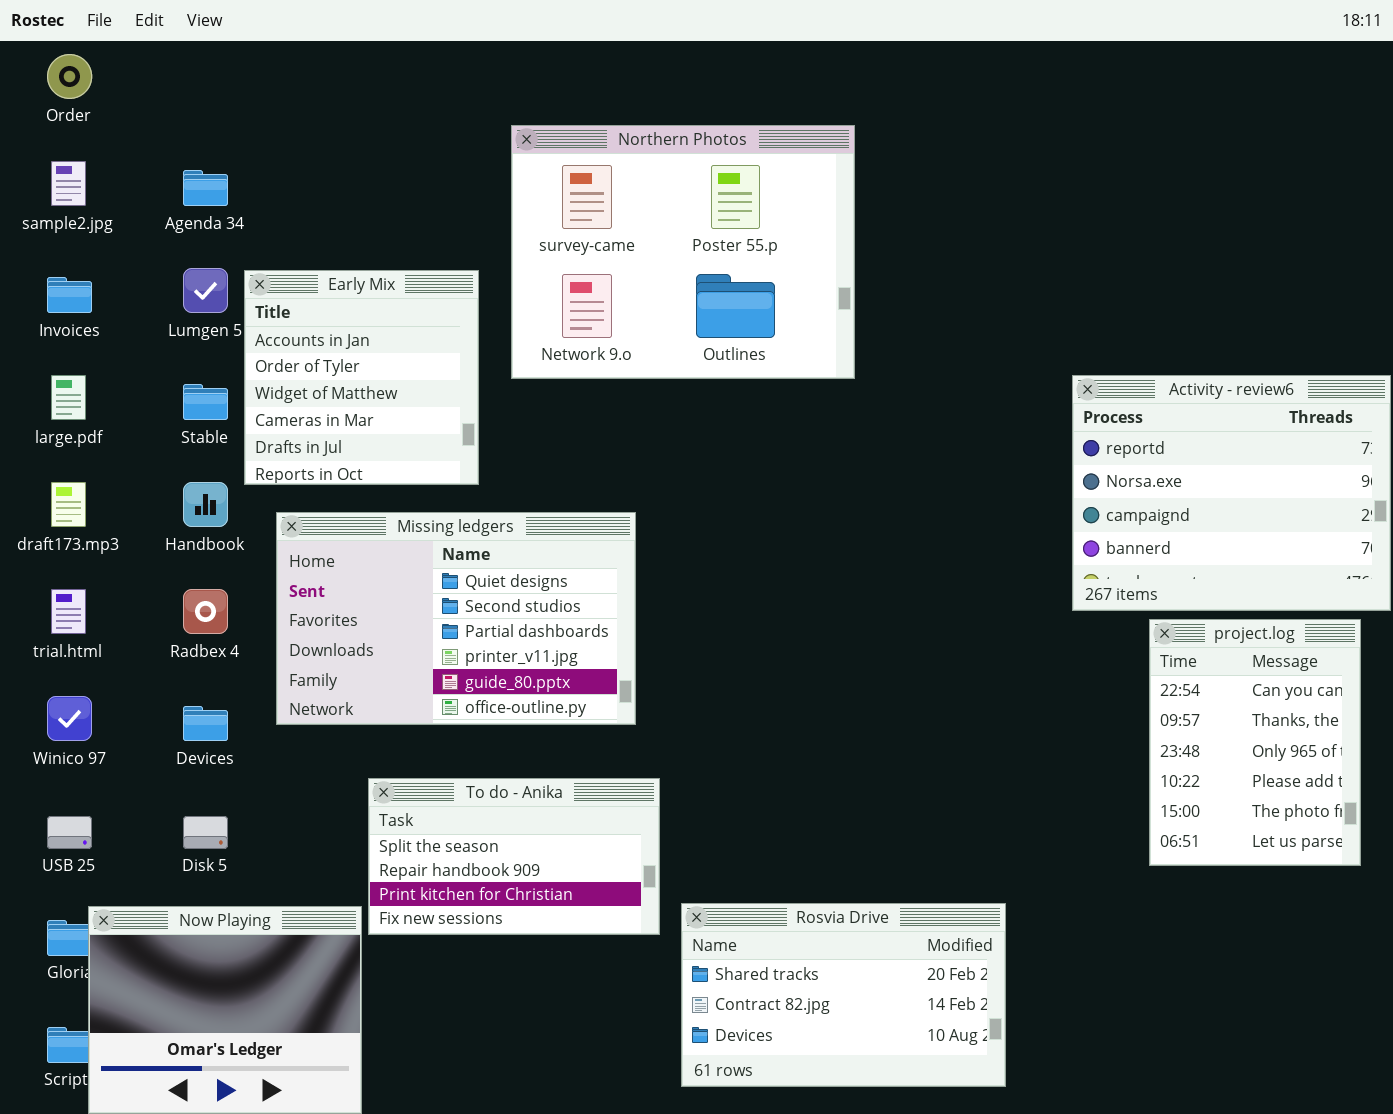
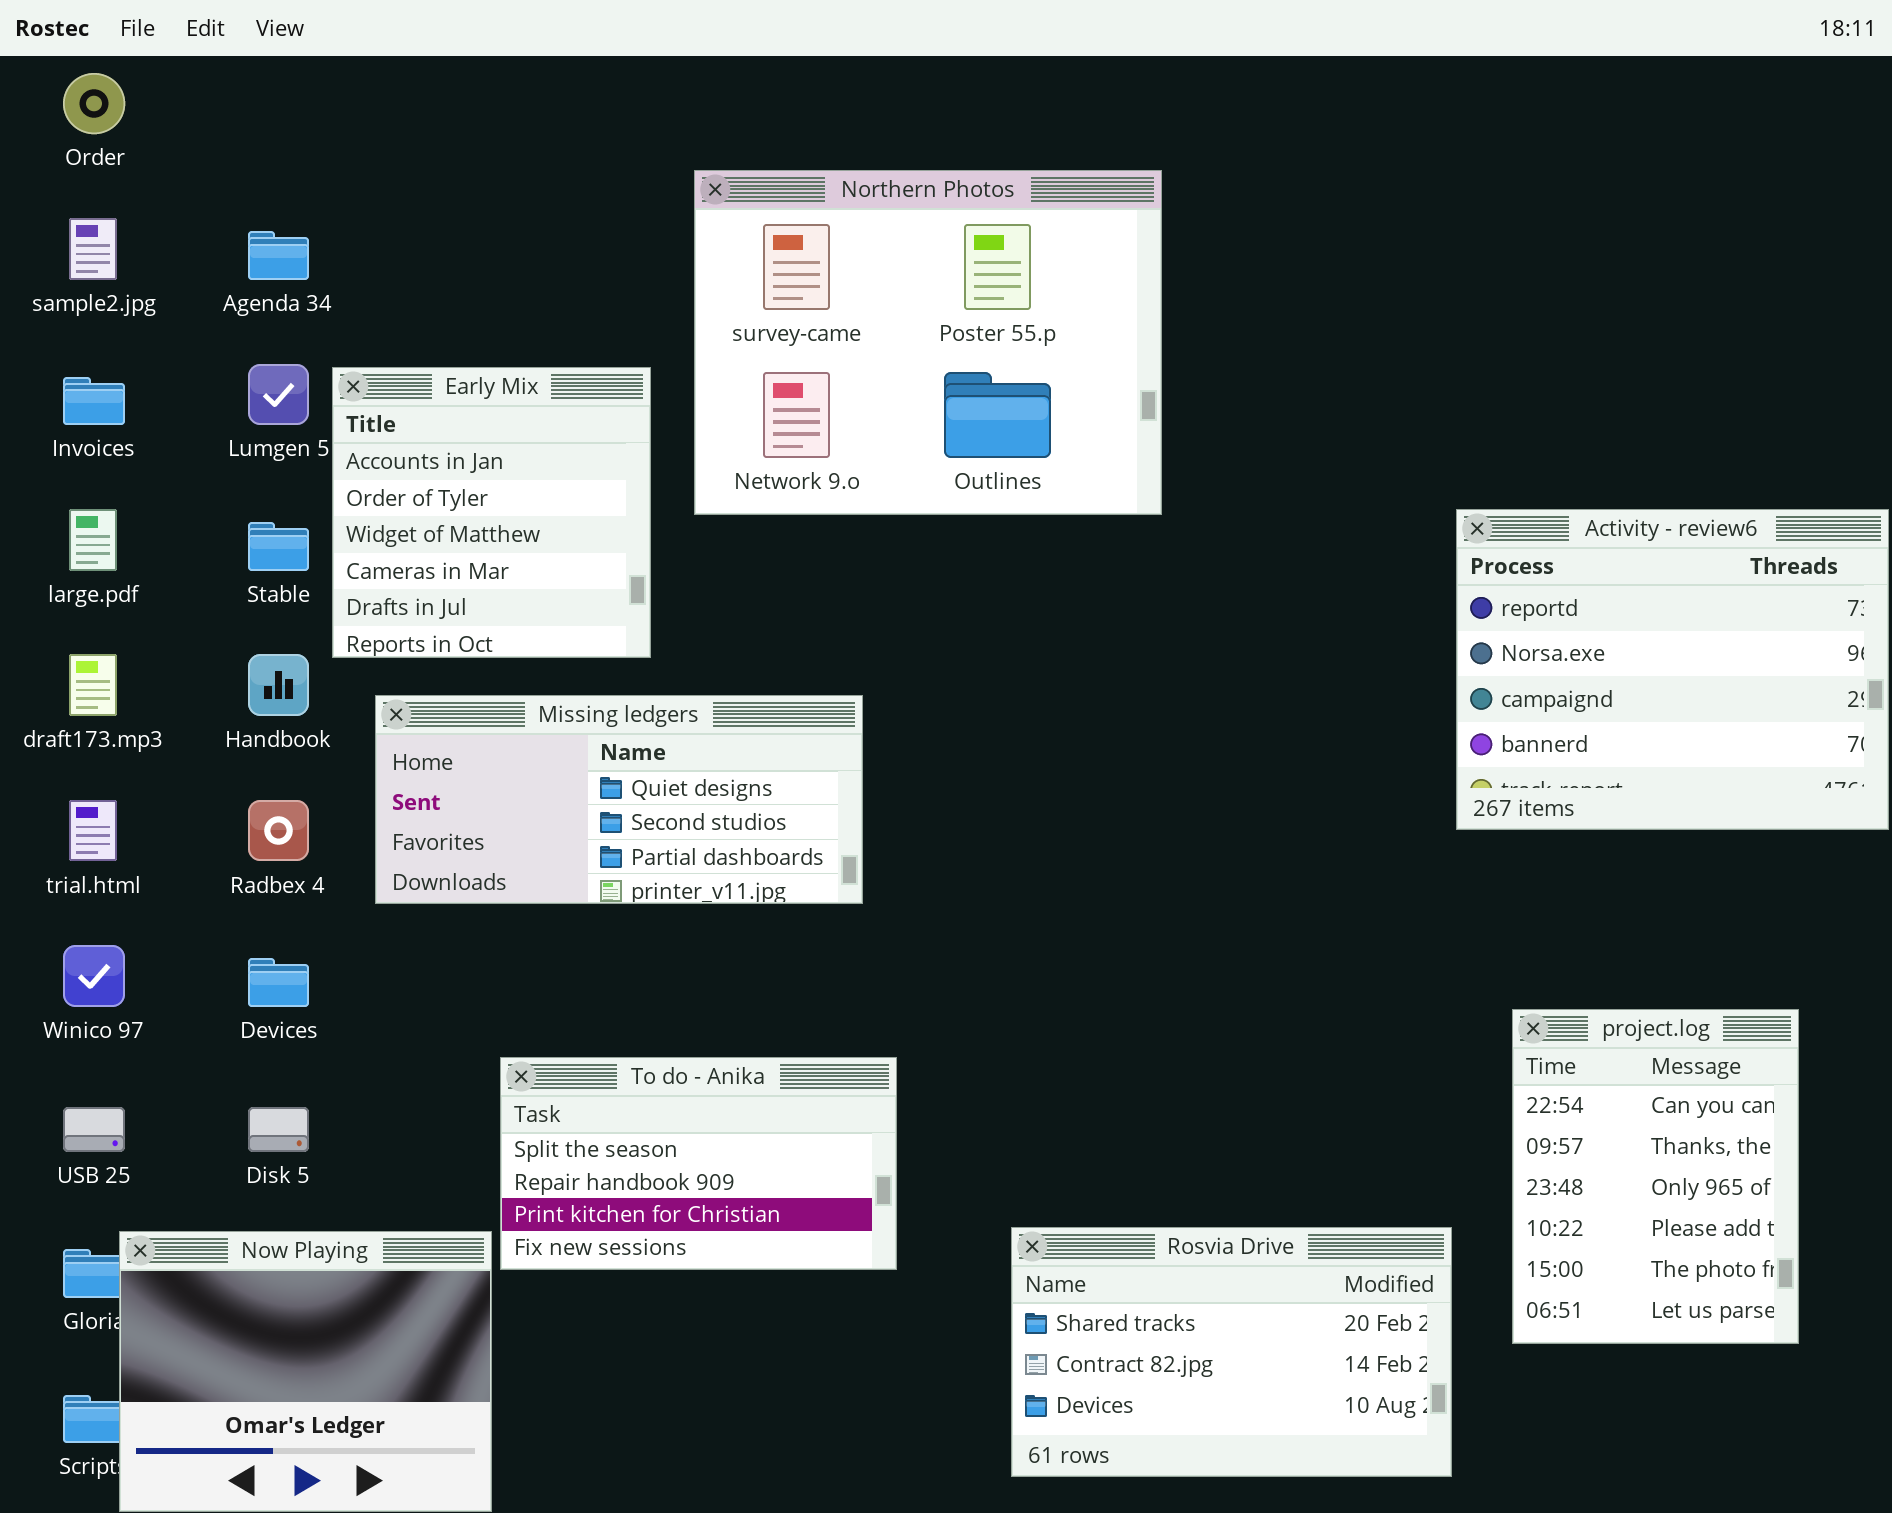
Missing ledgers: [276,512,636,725] -> [375,695,863,904], resized
project.log: [1149,619,1361,866] -> [1512,1009,1799,1344], moved
Rosvia Drive: [681,903,1006,1087] -> [1011,1227,1452,1477], moved

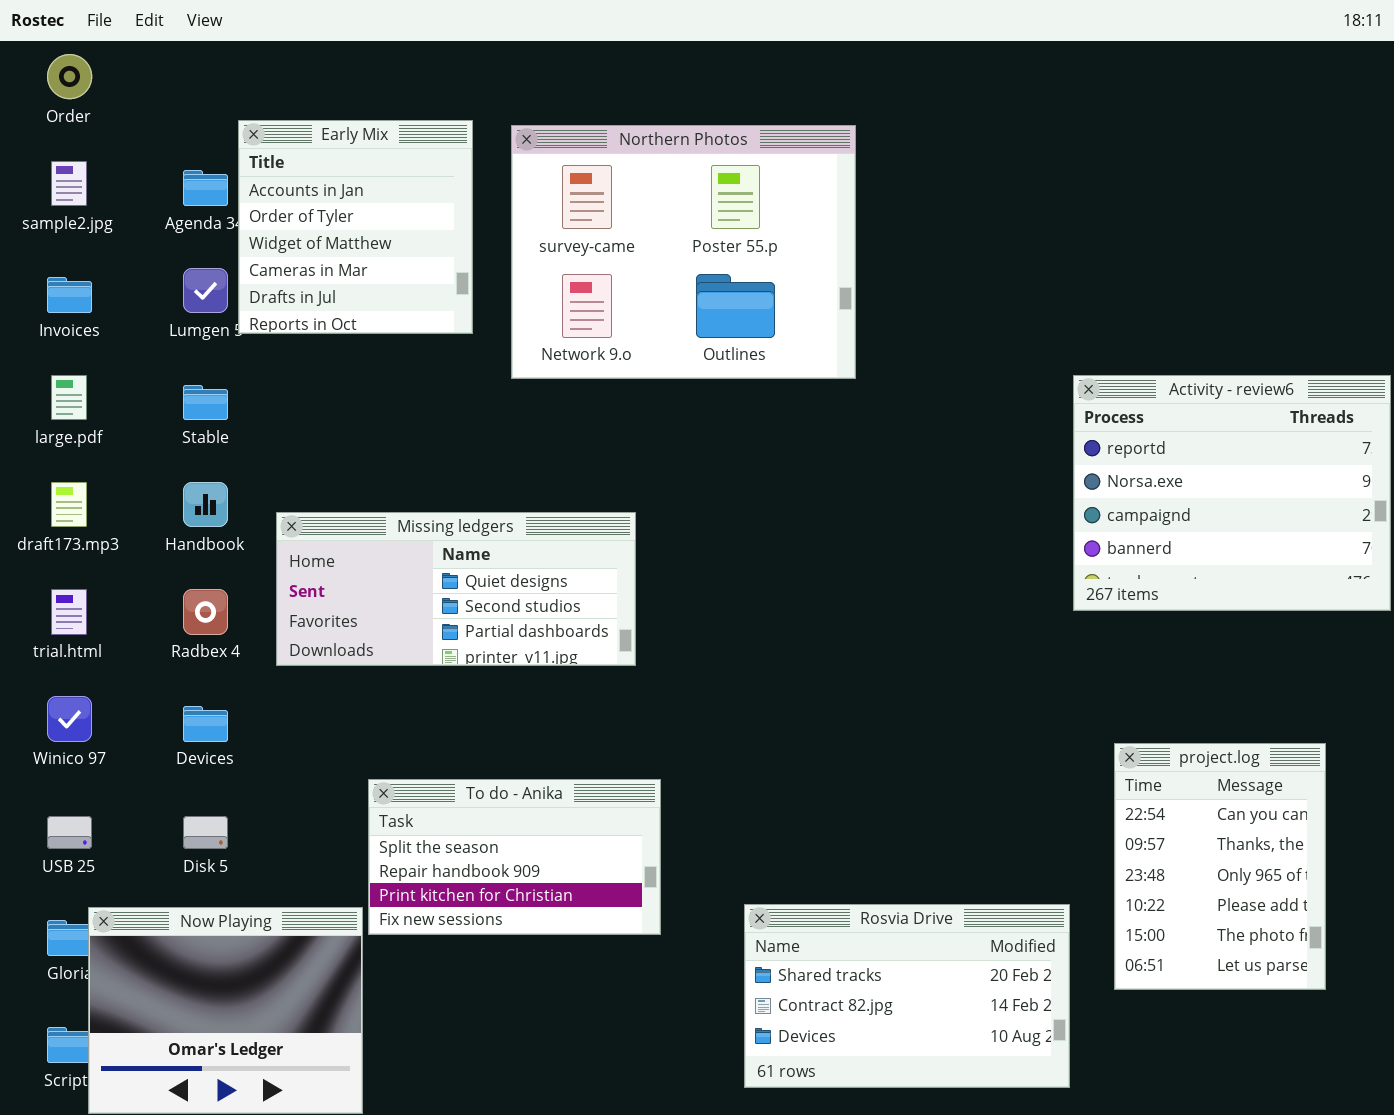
Early Mix: [332,367,651,658] -> [238,120,473,334], moved

